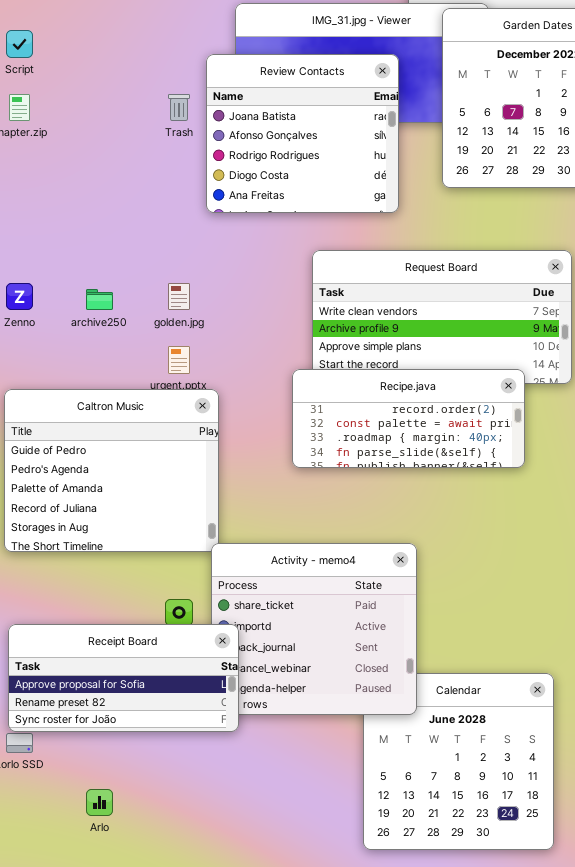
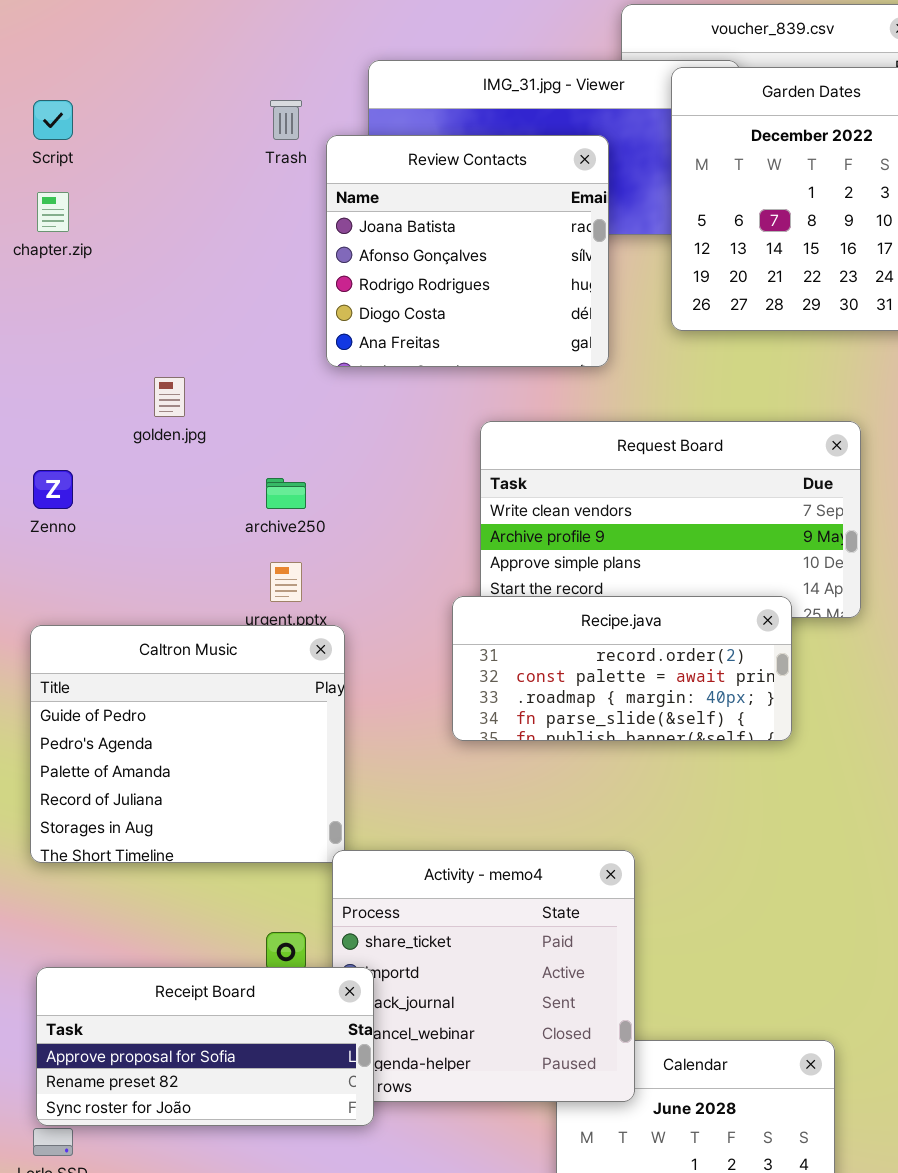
Trash: [168,94,190,121] -> [270,100,302,140], moved
golden.jpg: [168,283,190,310] -> [154,377,185,417], moved
archive250: [86,289,113,310] -> [266,478,306,509], moved

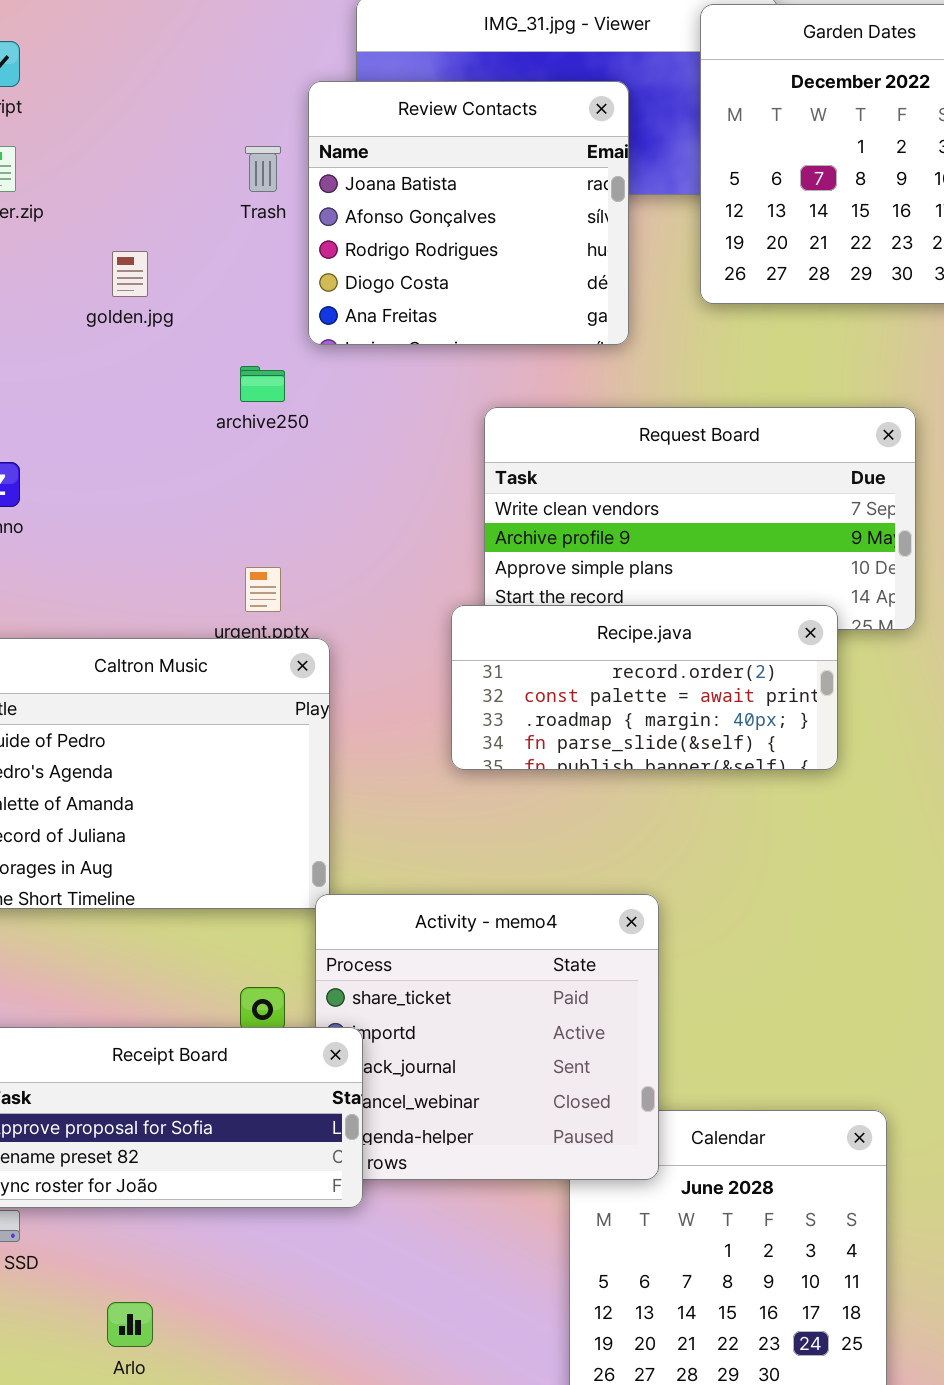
Trash: [270,100,302,140] -> [245,146,281,192], moved
golden.jpg: [154,377,185,417] -> [112,251,148,297], moved
archive250: [266,478,306,509] -> [240,366,285,402], moved

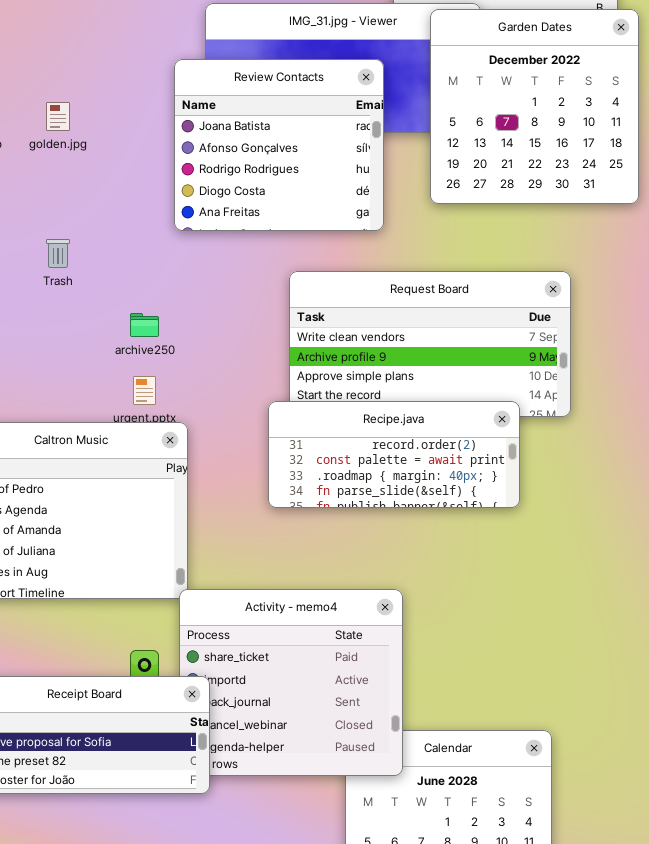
Trash: [245,146,281,192] -> [46,239,70,268], moved
golden.jpg: [112,251,148,297] -> [46,102,70,131], moved
archive250: [240,366,285,402] -> [130,313,159,337], moved

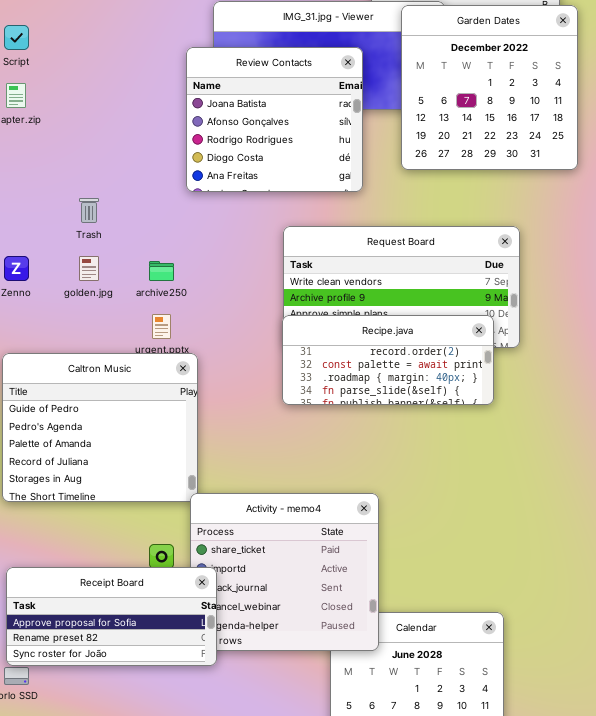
golden.jpg: [46,102,70,131] -> [79,256,99,281], moved
Recipe.java: [268,401,520,508] -> [282,315,494,405], moved

